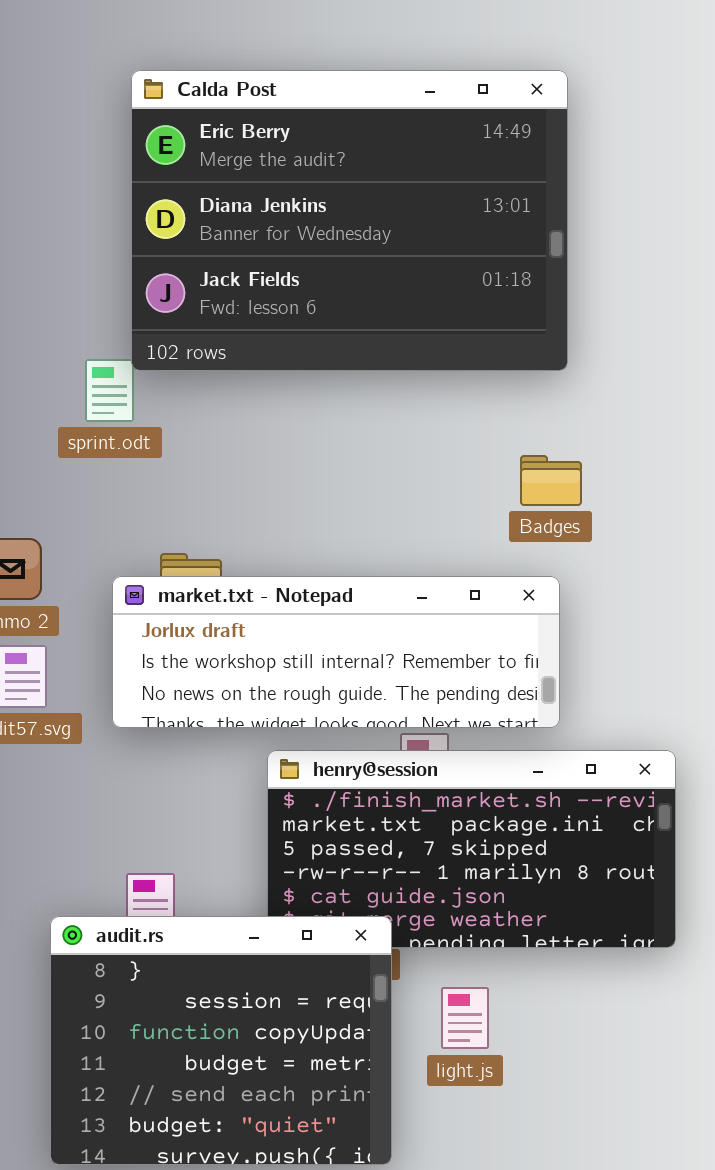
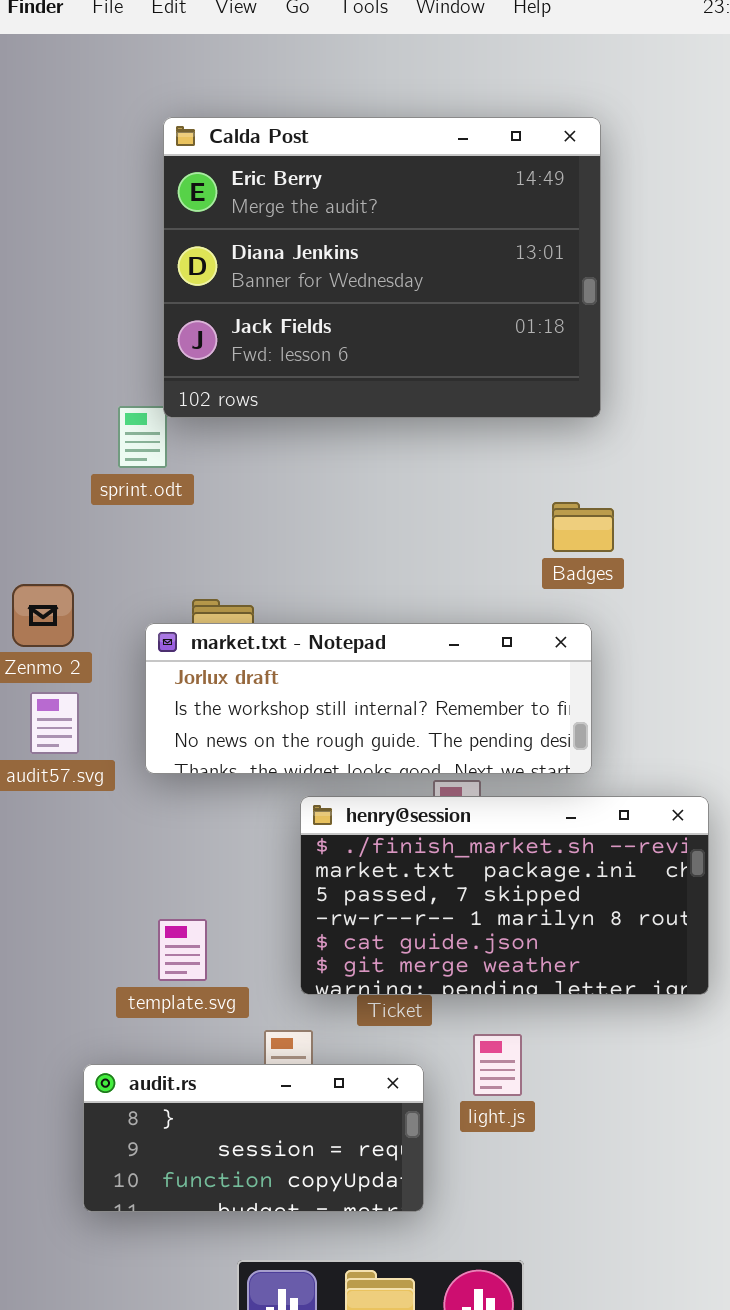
audit.rs: [50,916,392,1165] -> [83,1064,424,1212], resized

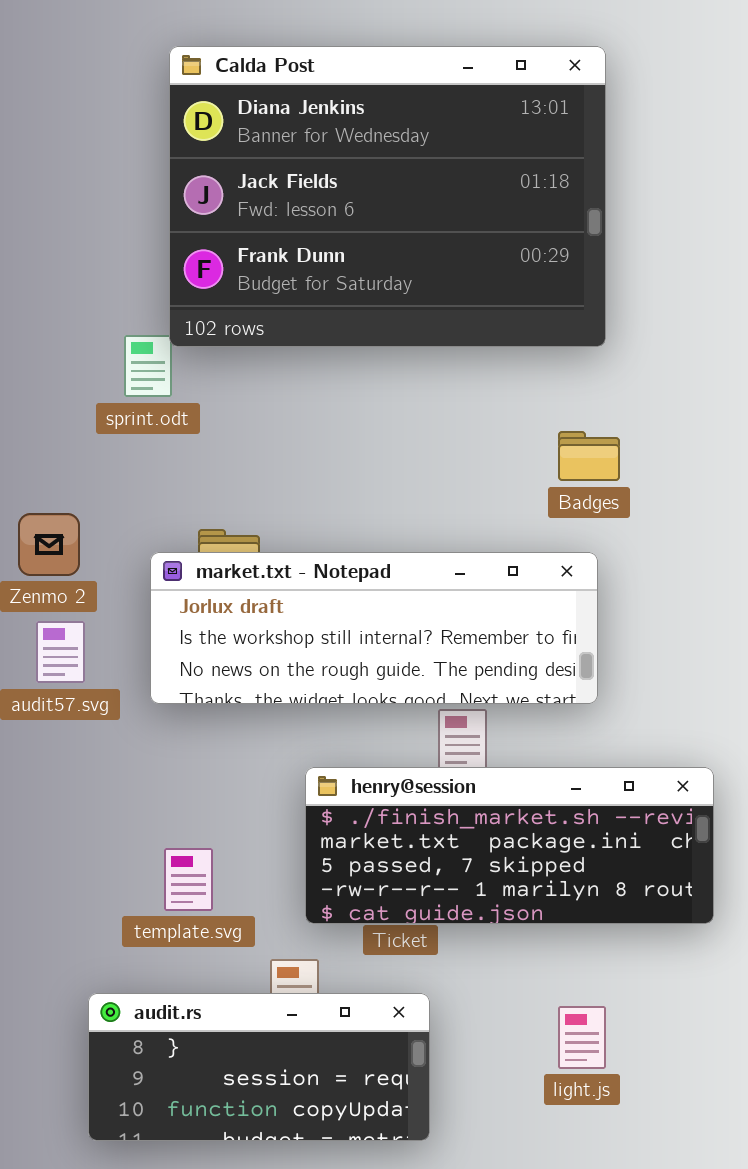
Calda Post: [163,117,601,418] -> [169,46,606,347], scrolled down 1 row
henry@session: [300,796,709,995] -> [305,767,714,924], resized
light.js: [473,1034,522,1096] -> [558,1006,606,1069], moved

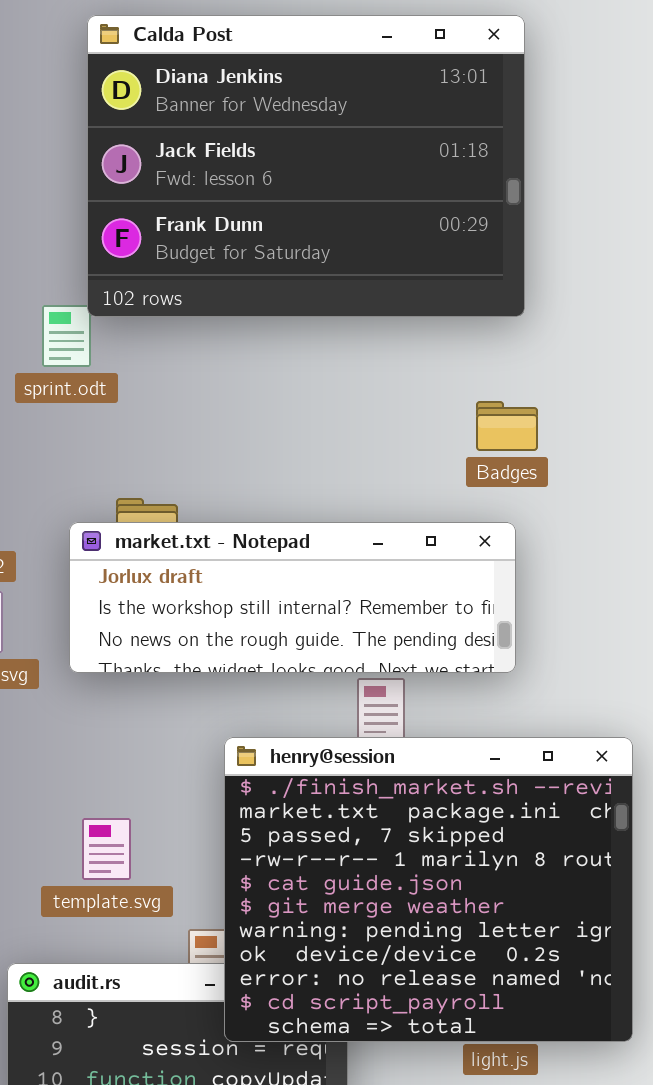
henry@session: [305,767,714,924] -> [224,737,633,1042], resized

